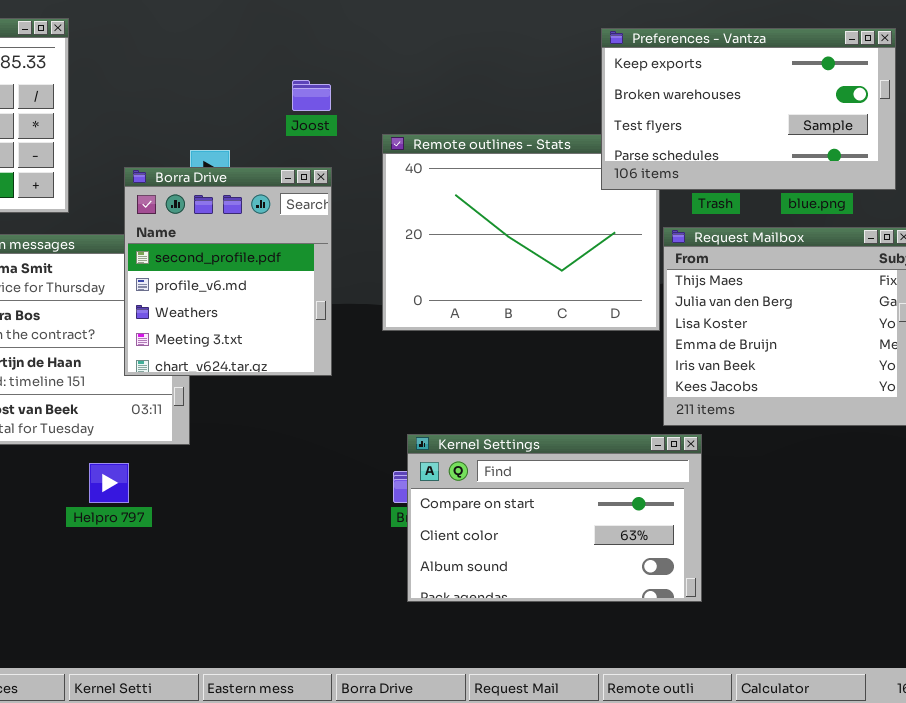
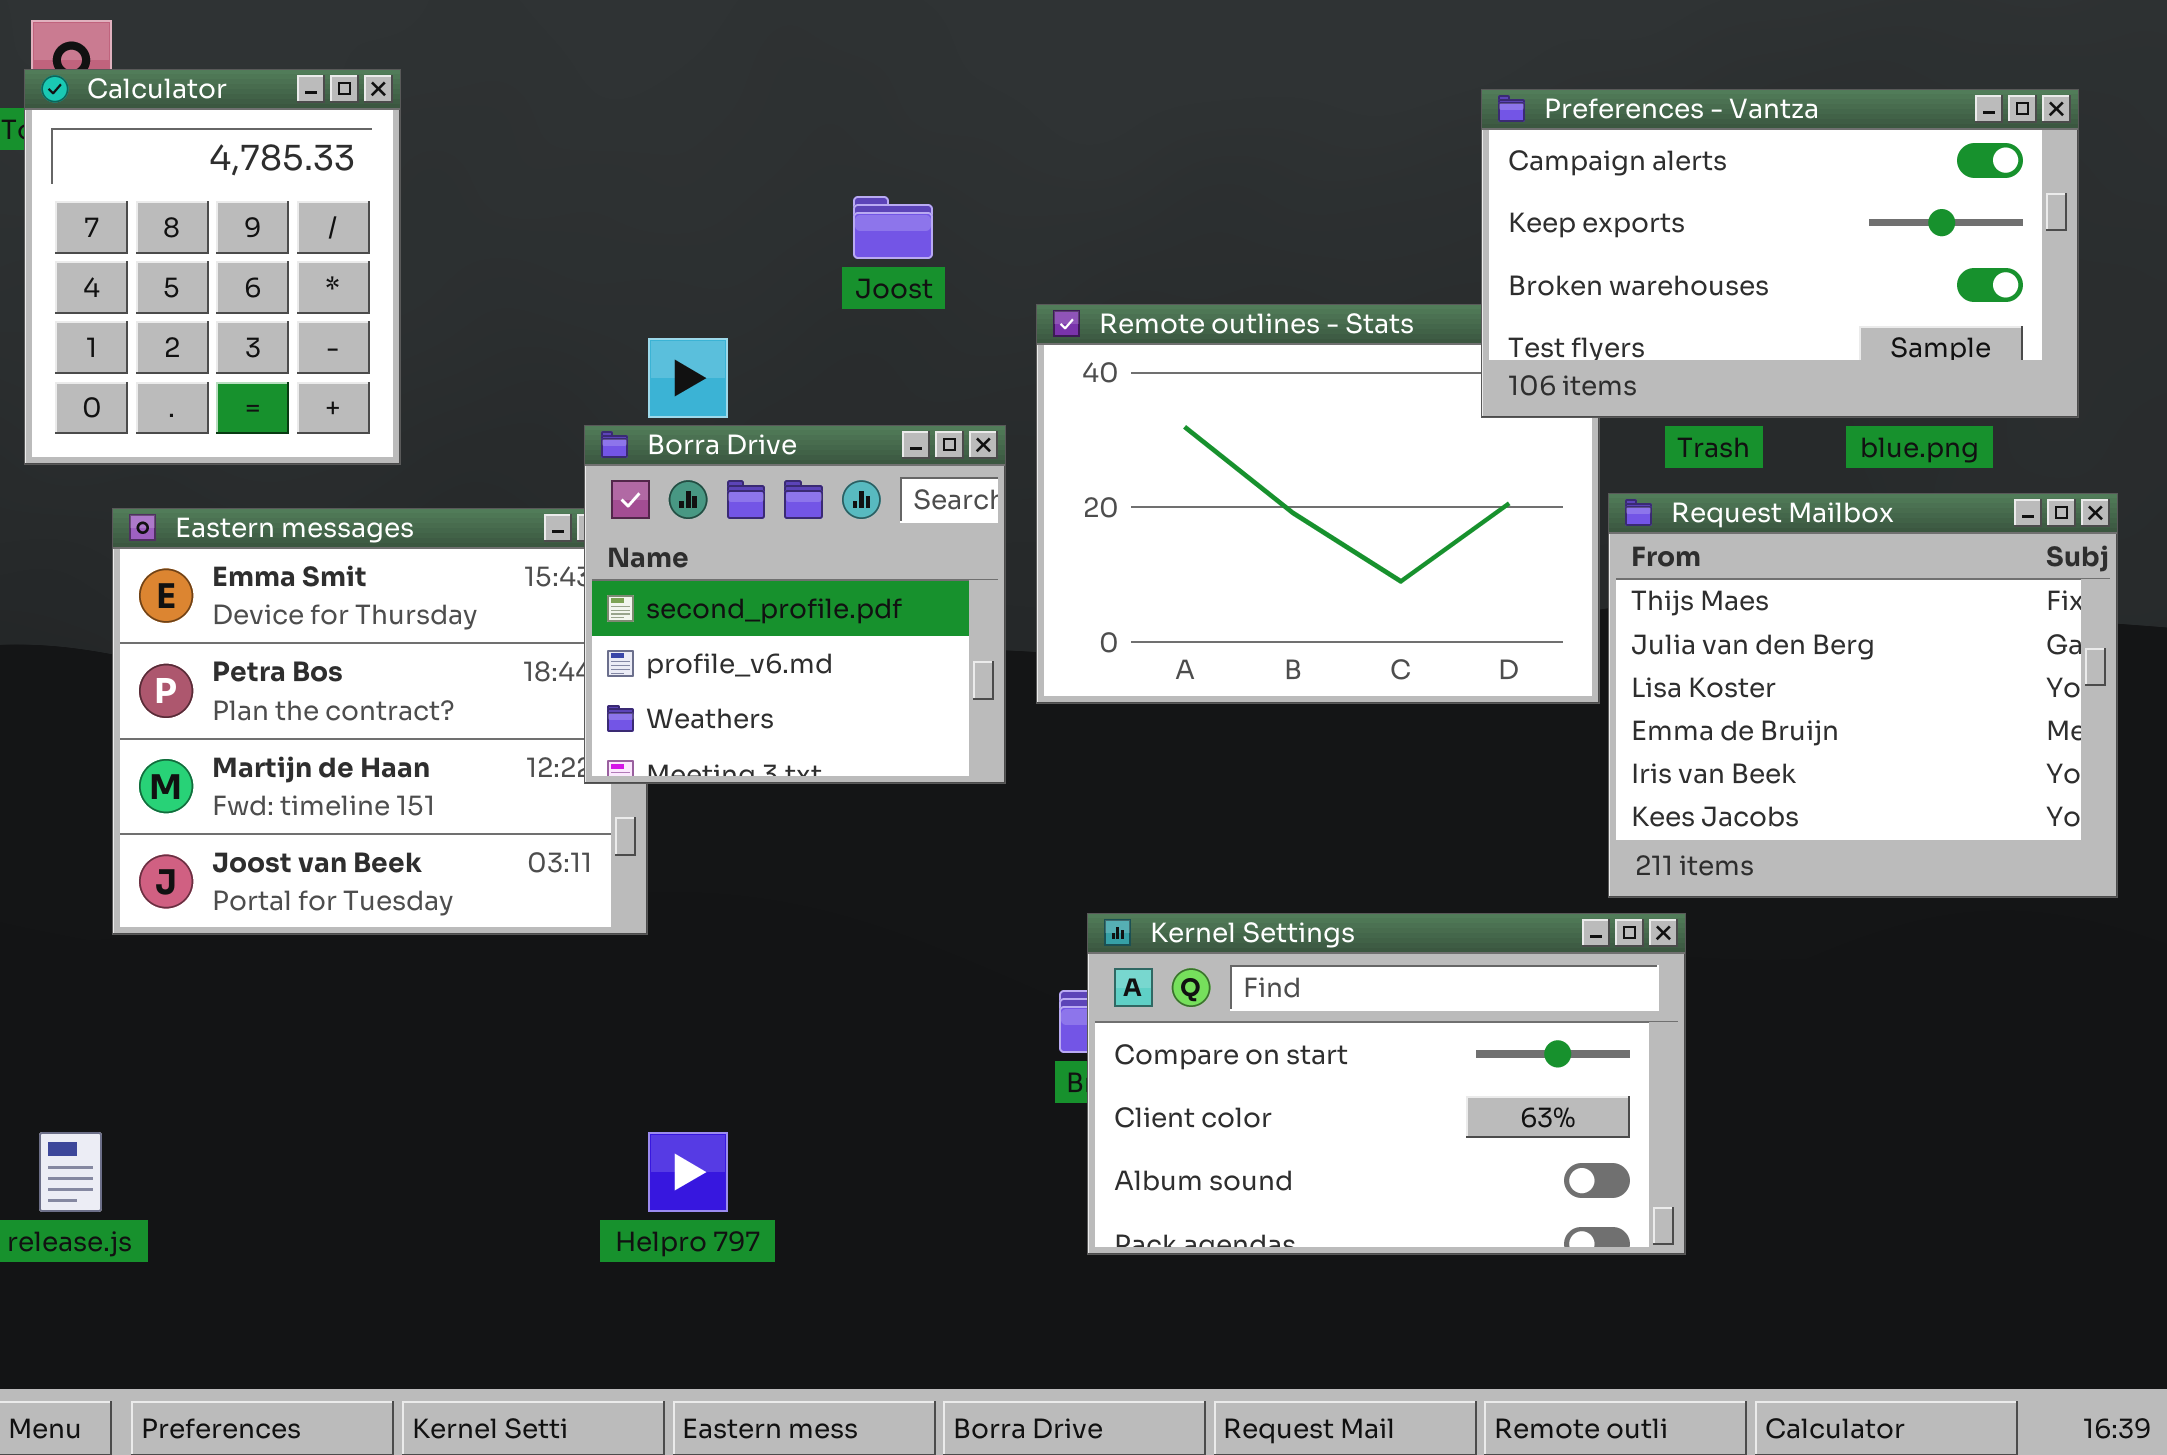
Preferences - Vantza: [601,28,896,190] -> [1481,89,2079,418], scrolled up 1 row
Borra Drive: [124,167,332,376] -> [584,425,1006,784], moved, resized
Helpro 797: [89,463,129,503] -> [648,1132,728,1212], moved

